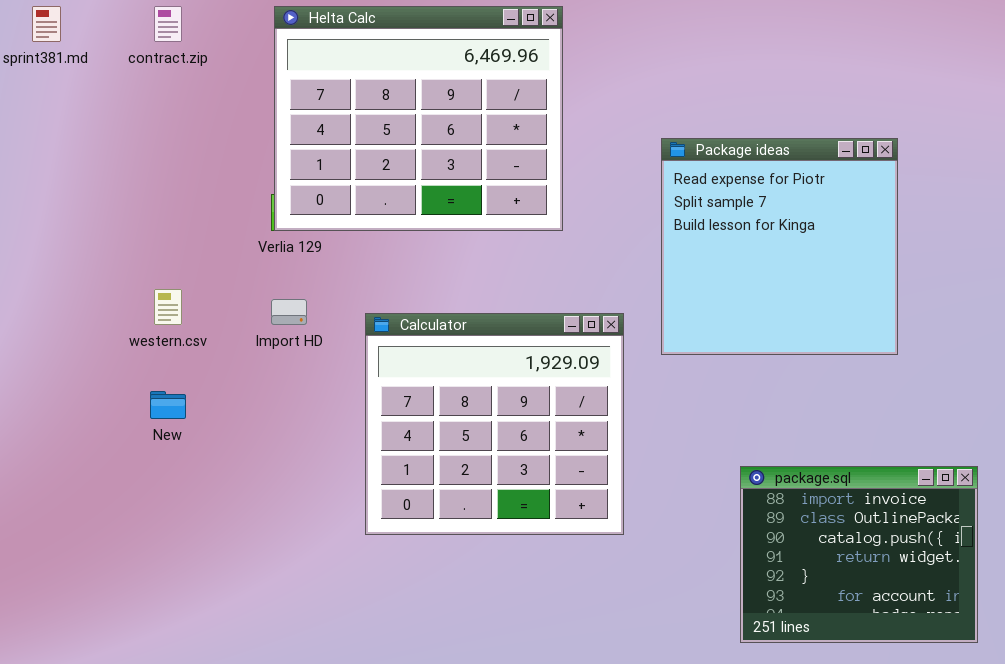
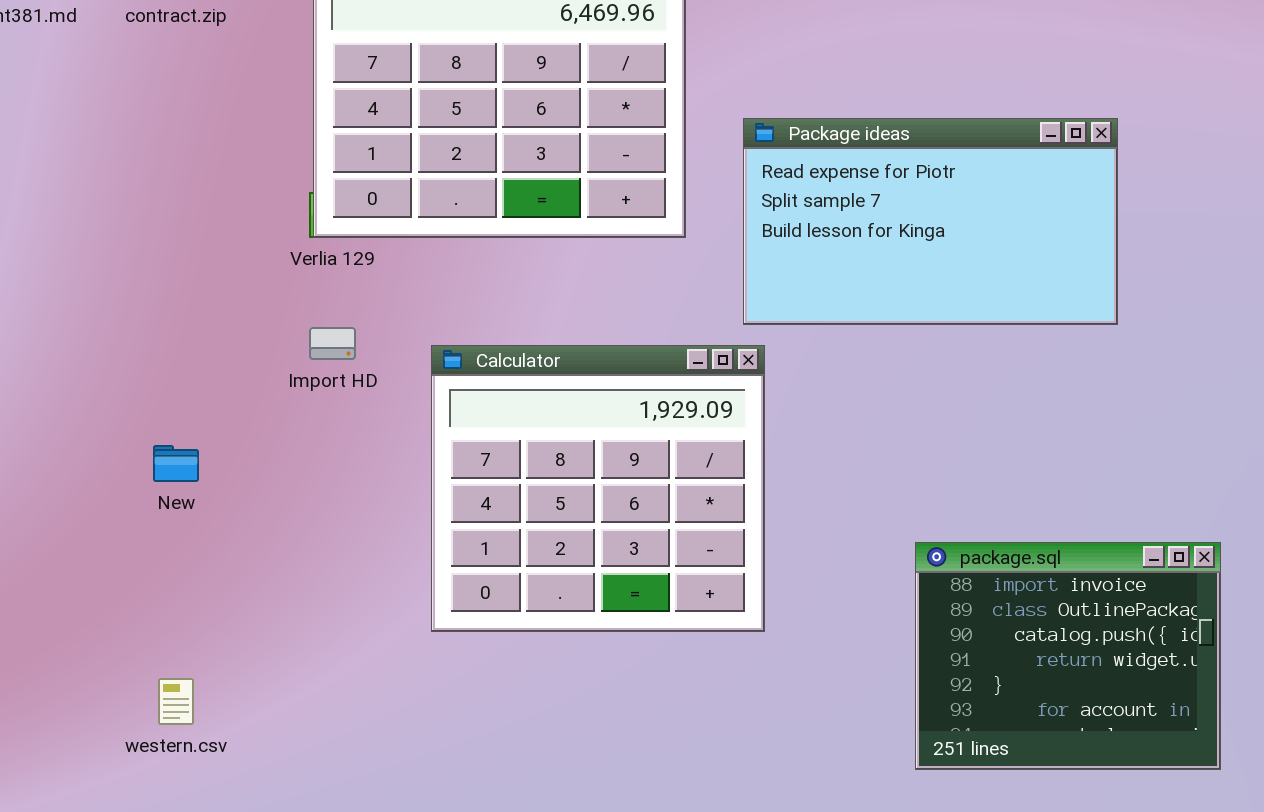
Package ideas: [661,138,898,355] -> [743,118,1118,325], resized
western.csv: [154,289,182,325] -> [158,678,194,725], moved

